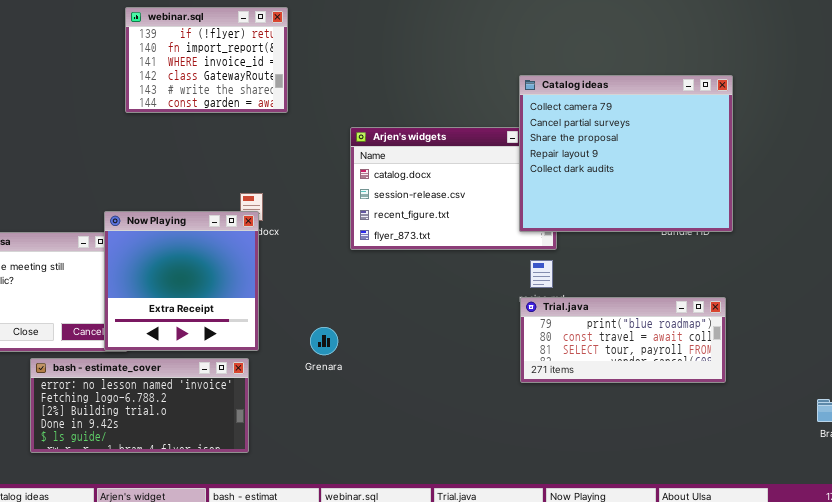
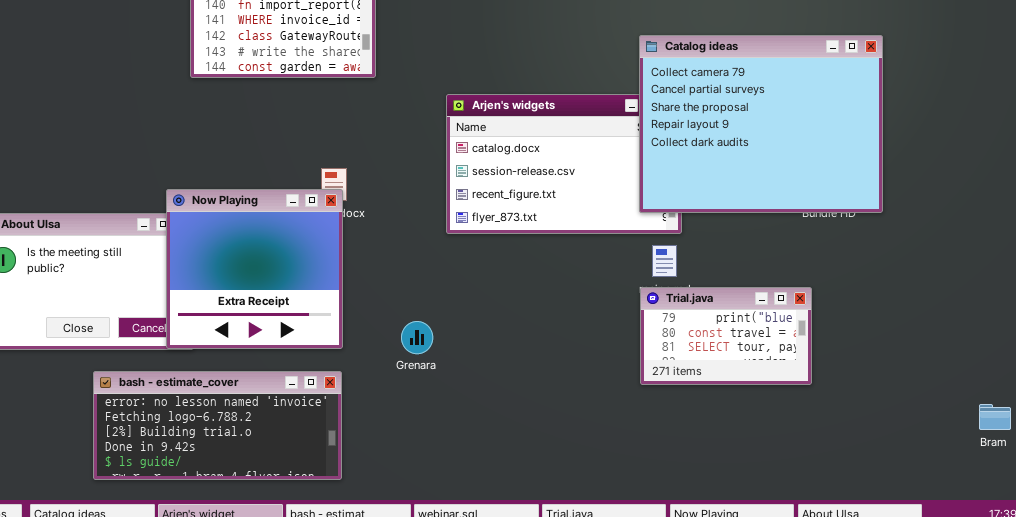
Trial.java: [520,297,726,383] -> [640,287,812,385], resized
bash - estimate_cover: [30,358,249,453] -> [93,371,342,480], moved

